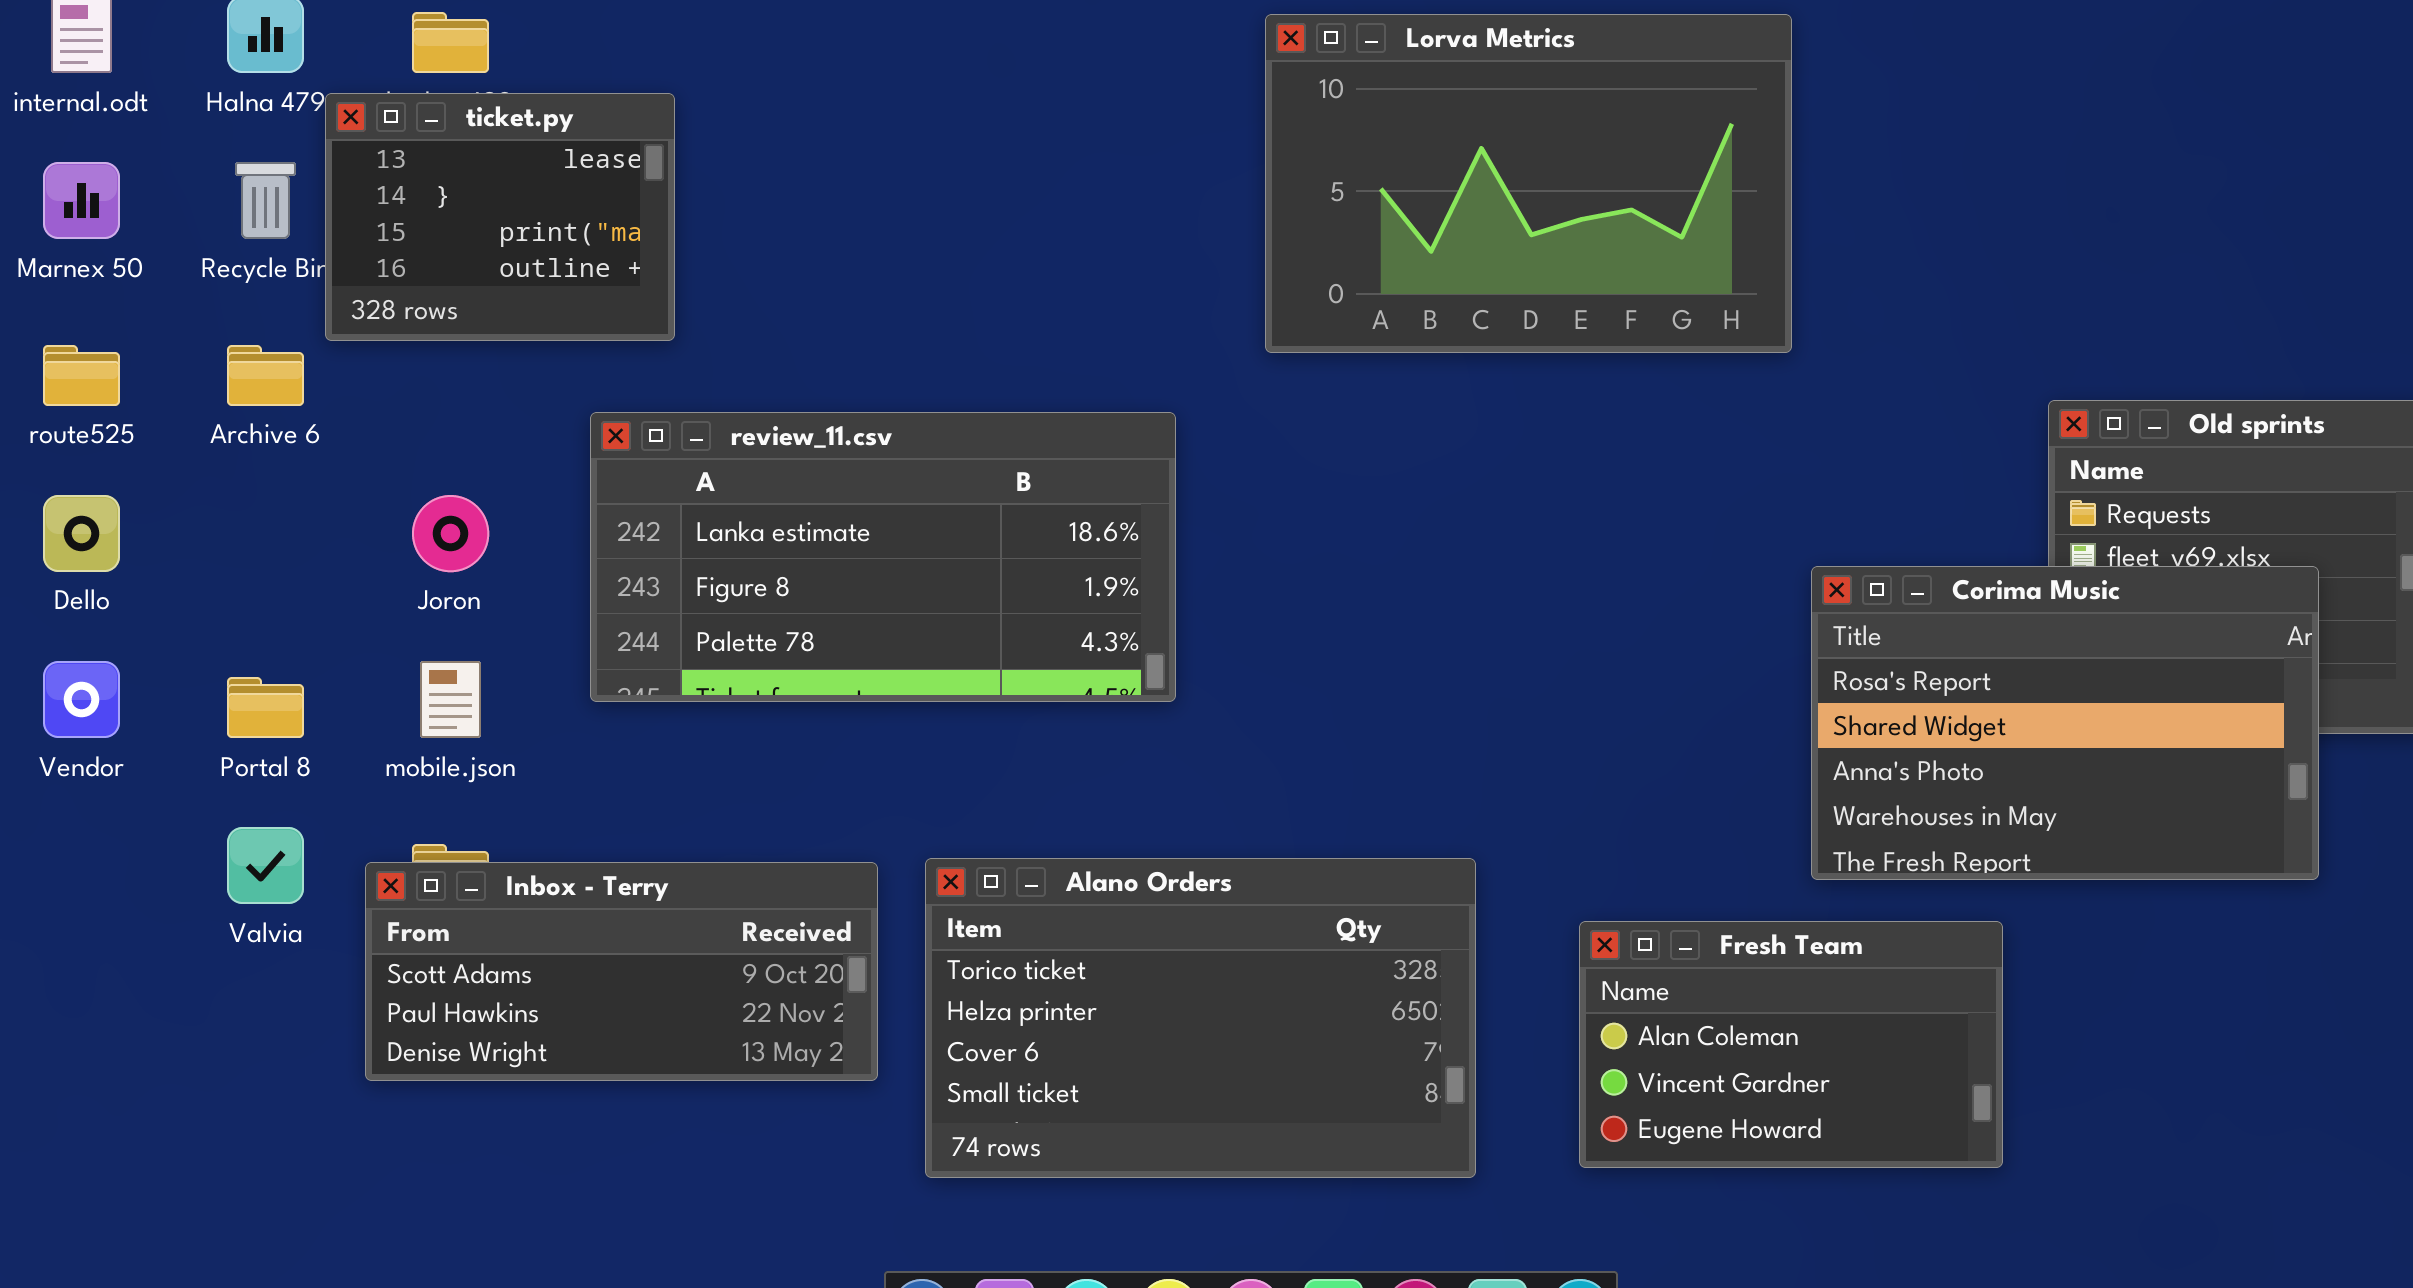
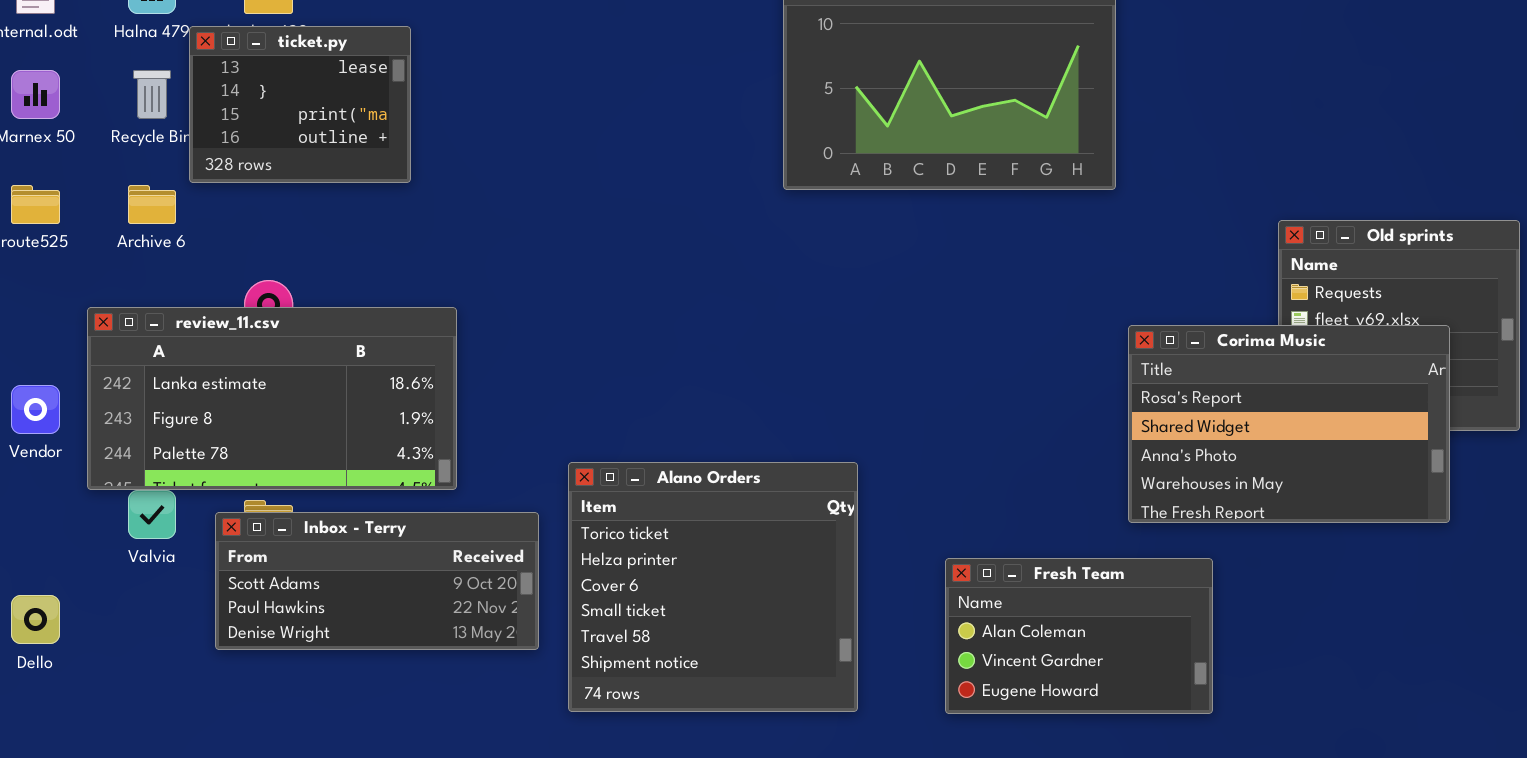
review_11.csv: [590,412,1176,702] -> [87,307,457,490], moved
Dello: [43,495,120,572] -> [11,595,60,644], moved
Alano Orders: [925,858,1476,1178] -> [568,462,858,712], resized
Fresh Team: [1579,921,2003,1168] -> [945,558,1213,714], moved

